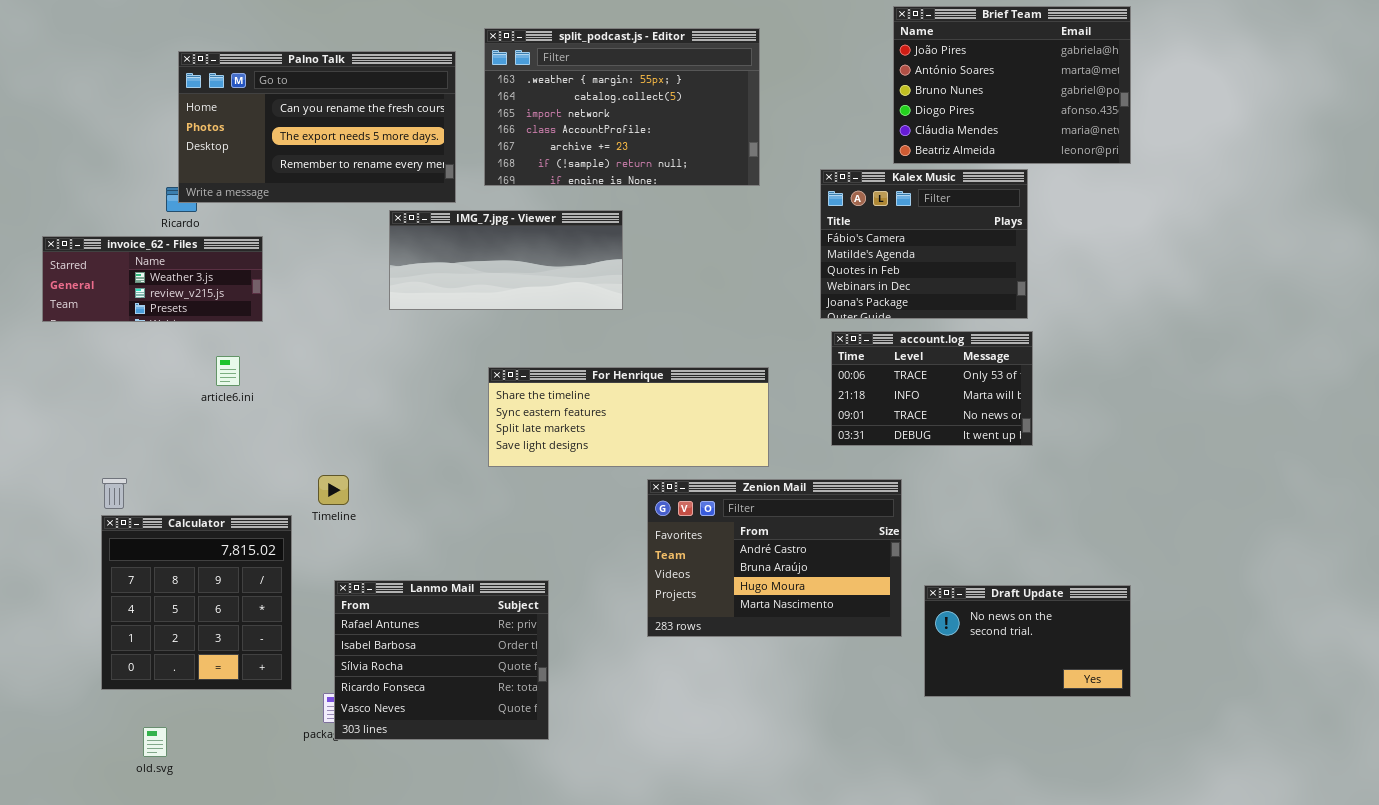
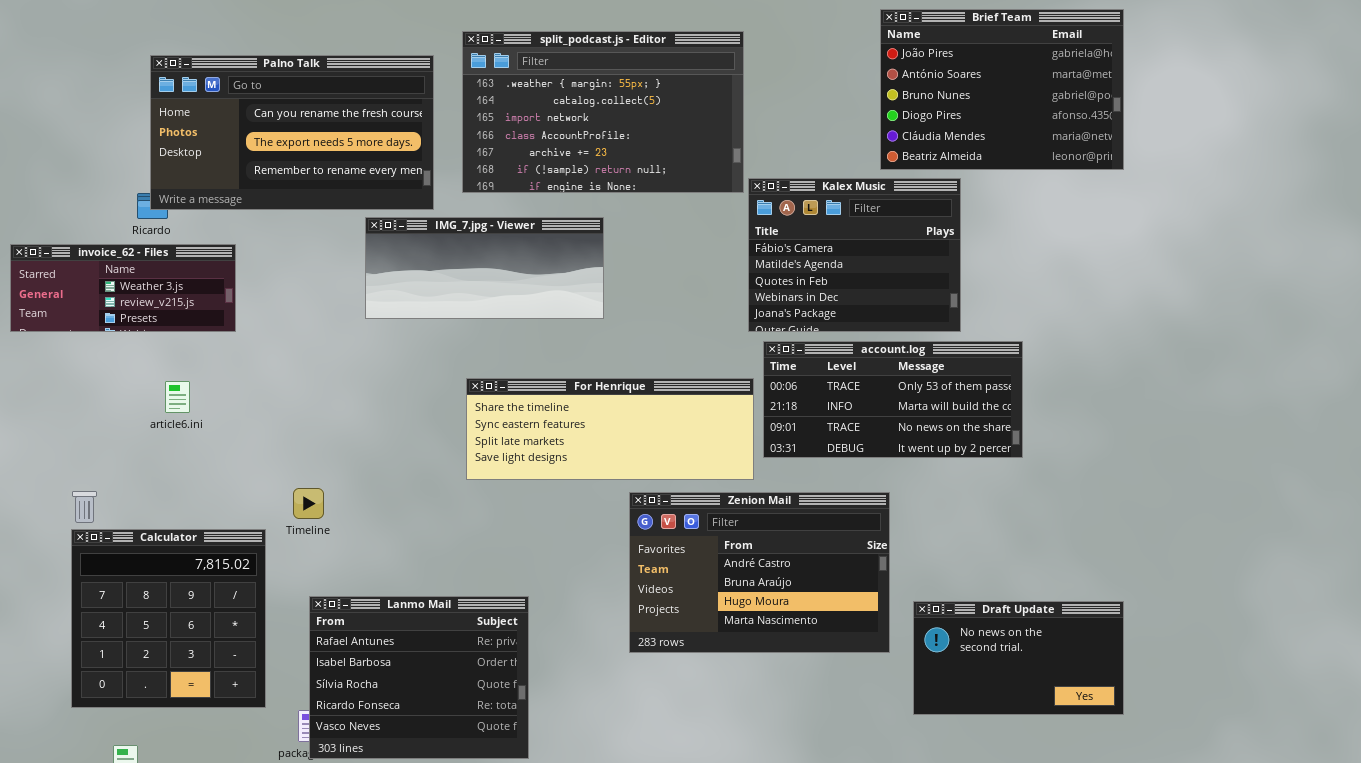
Kalex Music: [820,169,1028,319] -> [748,178,961,332], moved
account.log: [831,331,1033,446] -> [763,341,1023,458], resized
article6.ini: [216,356,240,386] -> [165,381,190,413], moved

